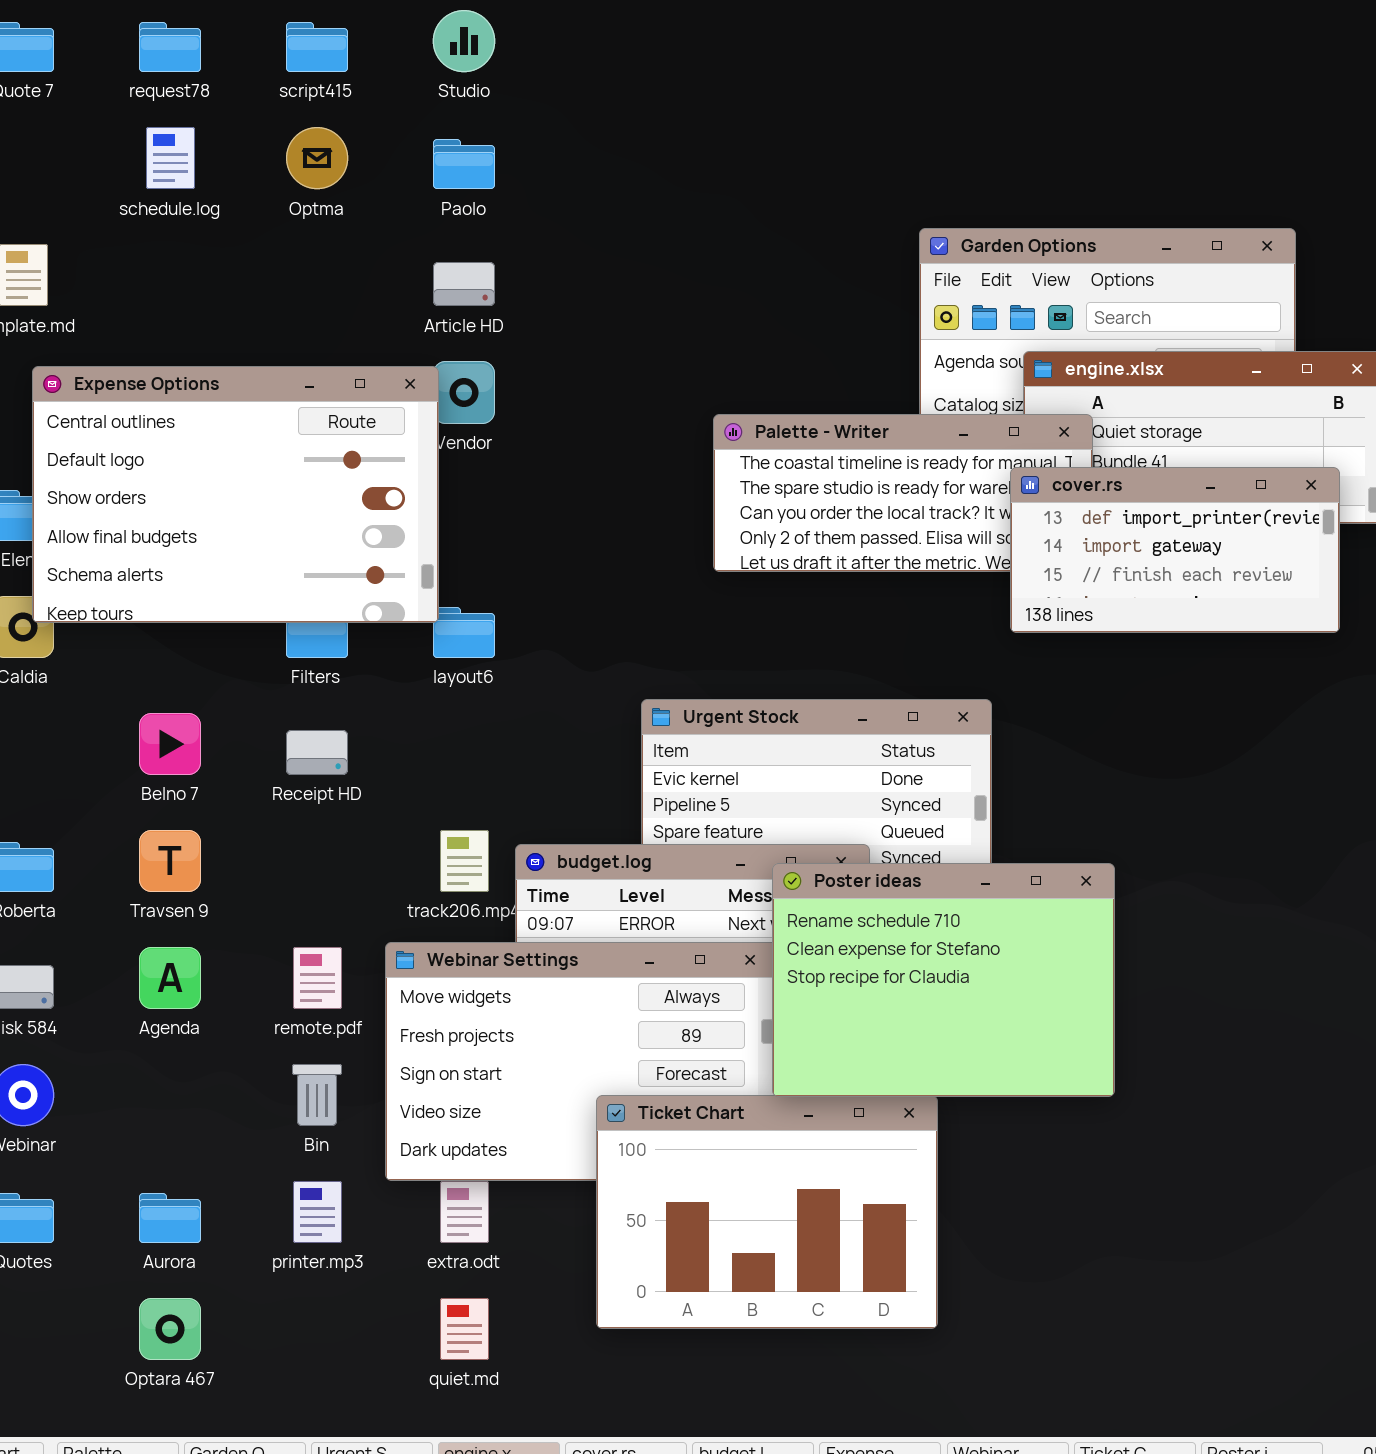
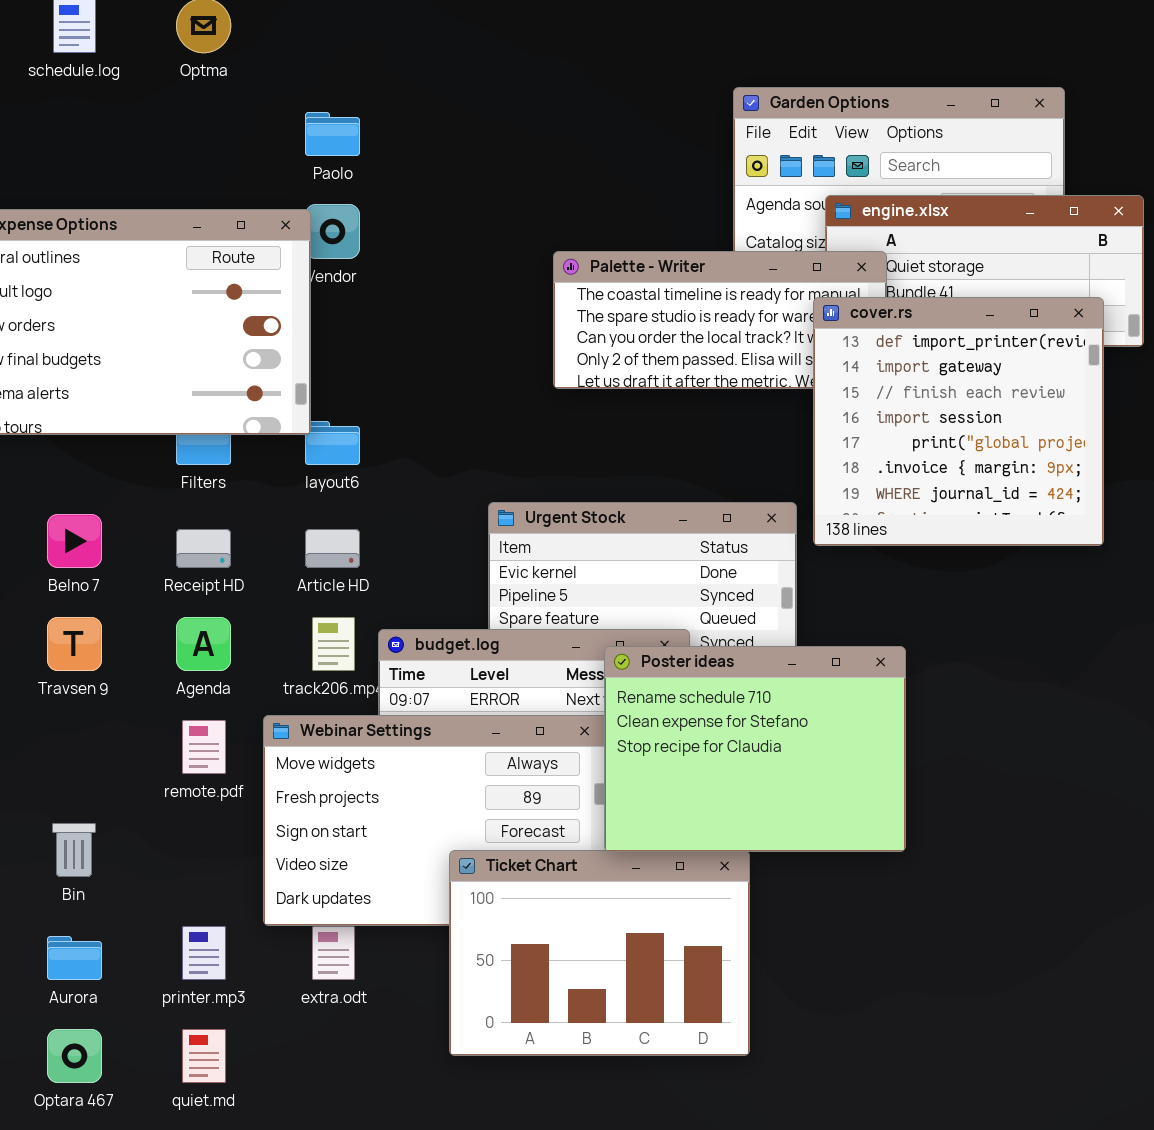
Paolo: [433,139,495,189] -> [305,112,360,156], moved
Article HD: [433,262,495,306] -> [305,529,360,568], moved
cover.rs: [1010,467,1340,633] -> [813,297,1104,546], resized
Agenda: [139,947,201,1009] -> [176,617,231,671], moved
Bin: [292,1064,342,1126] -> [52,823,96,877], moved
quiet.md: [440,1298,489,1360] -> [182,1029,226,1083], moved

